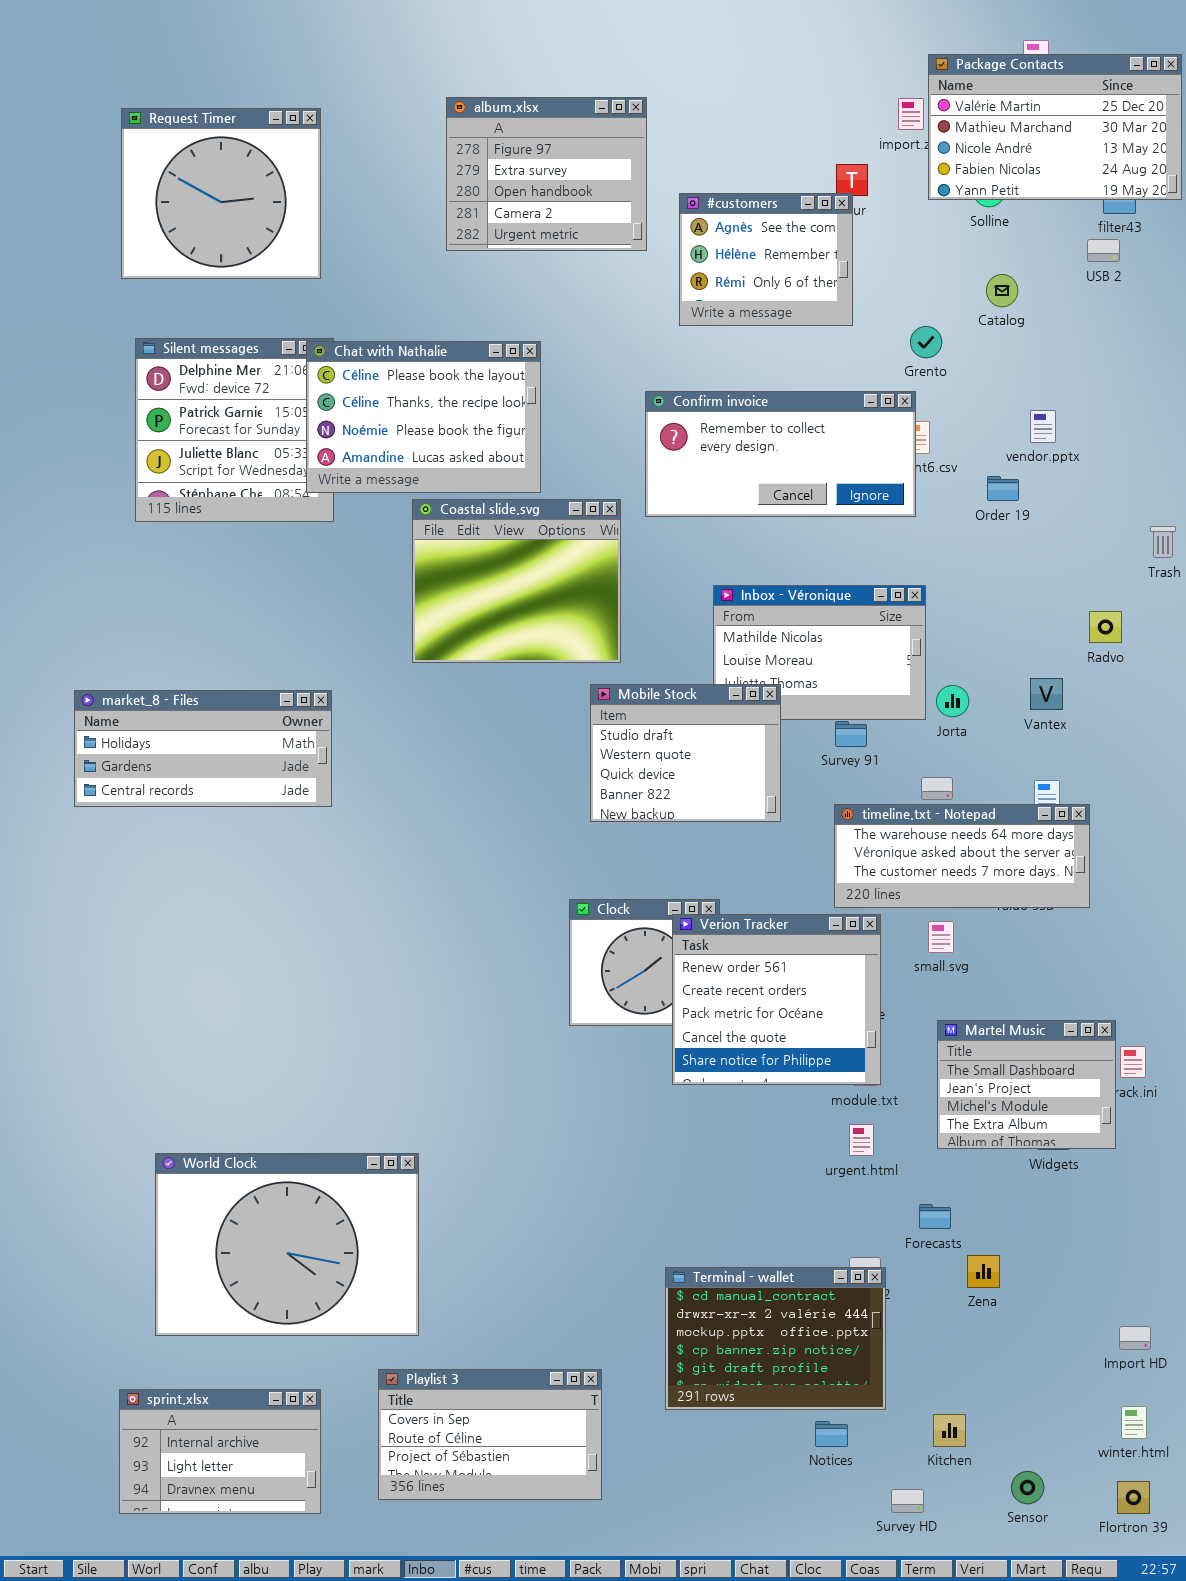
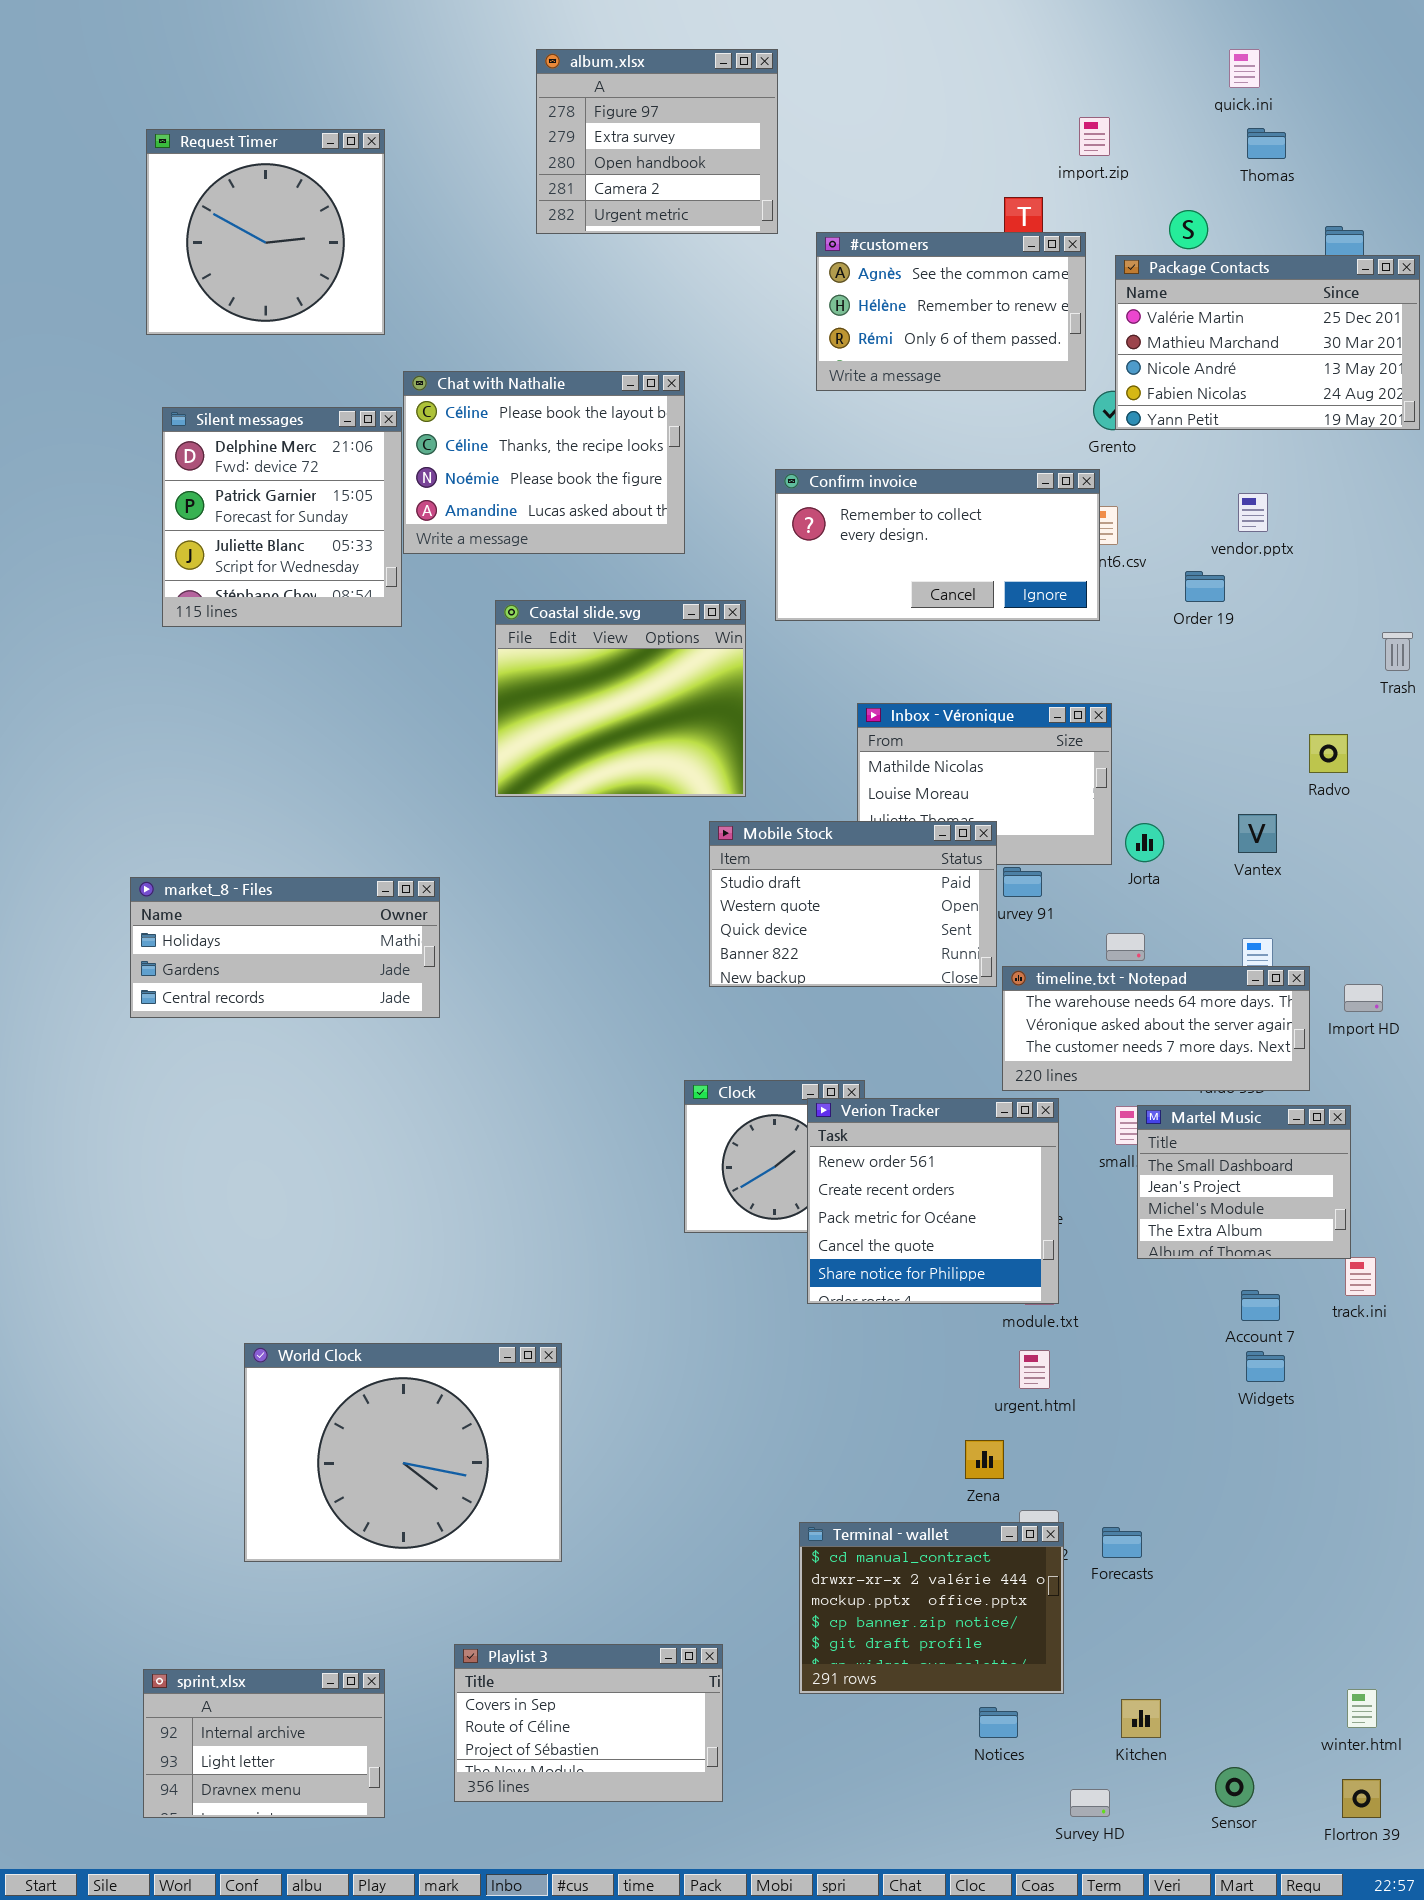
Package Contacts: [928,54,1182,200] -> [1115,255,1420,430], moved
album.xlsx: [446,97,647,251] -> [536,49,778,234], moved
#customers: [679,193,853,326] -> [816,232,1086,391], resized
Chat with Nathalie: [306,341,541,493] -> [403,371,685,554], moved
Mobile Stock: [590,684,781,822] -> [709,821,997,987], resized
market_8 - Files: [74,690,332,807] -> [130,877,440,1018], moved
Martel Music: [937,1020,1116,1149] -> [1137,1105,1351,1259], moved
World Clock: [155,1153,419,1336] -> [244,1343,562,1562], moved
Forecasts: [919,1204,951,1229] -> [1102,1527,1142,1558], moved
Zena: [967,1255,1000,1288] -> [965,1440,1004,1479], moved
Import HD: [1119,1326,1151,1350] -> [1344,984,1383,1012], moved

